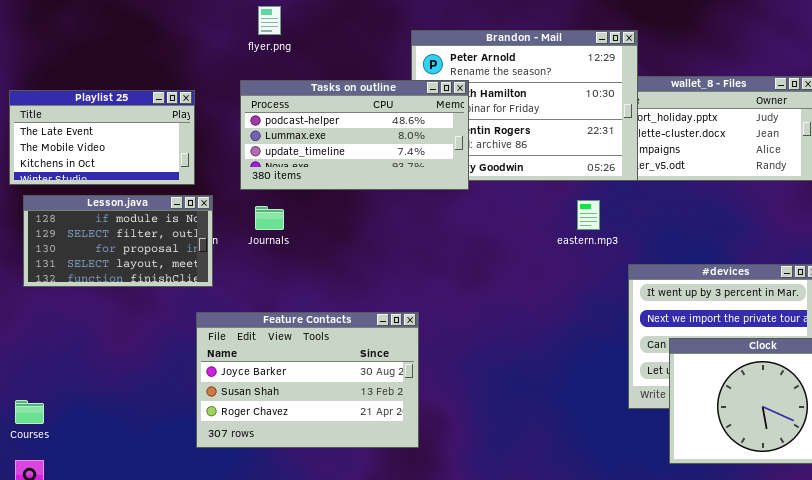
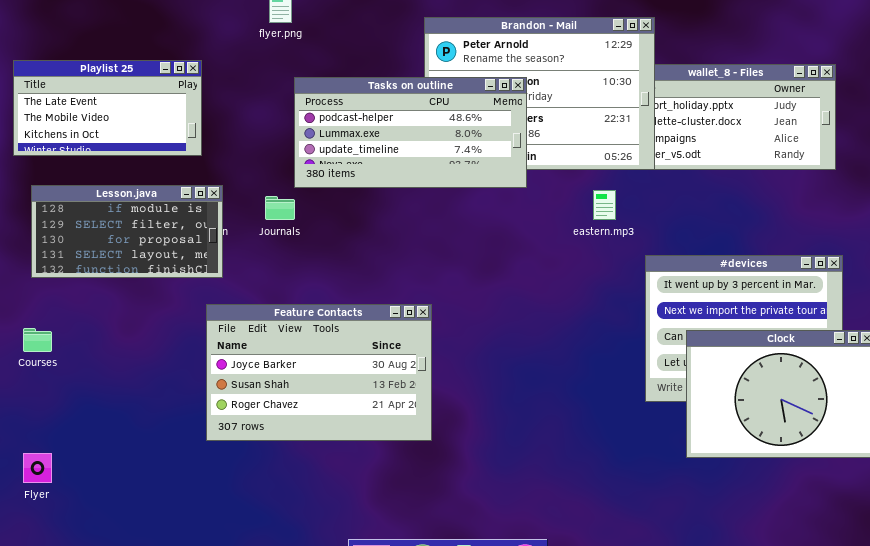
Tasks on outline: [240,80,469,190] -> [294,77,527,188], moved
Playlist 25: [9,90,195,185] -> [13,60,202,156], moved
Courses: [15,400,44,424] -> [23,328,52,352], moved

